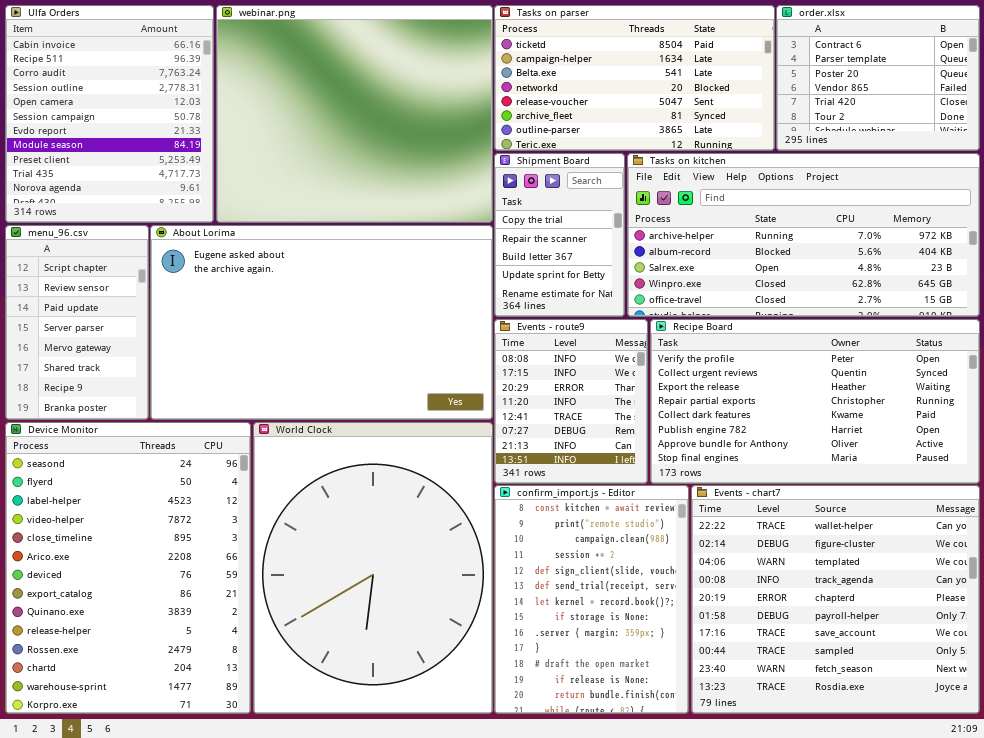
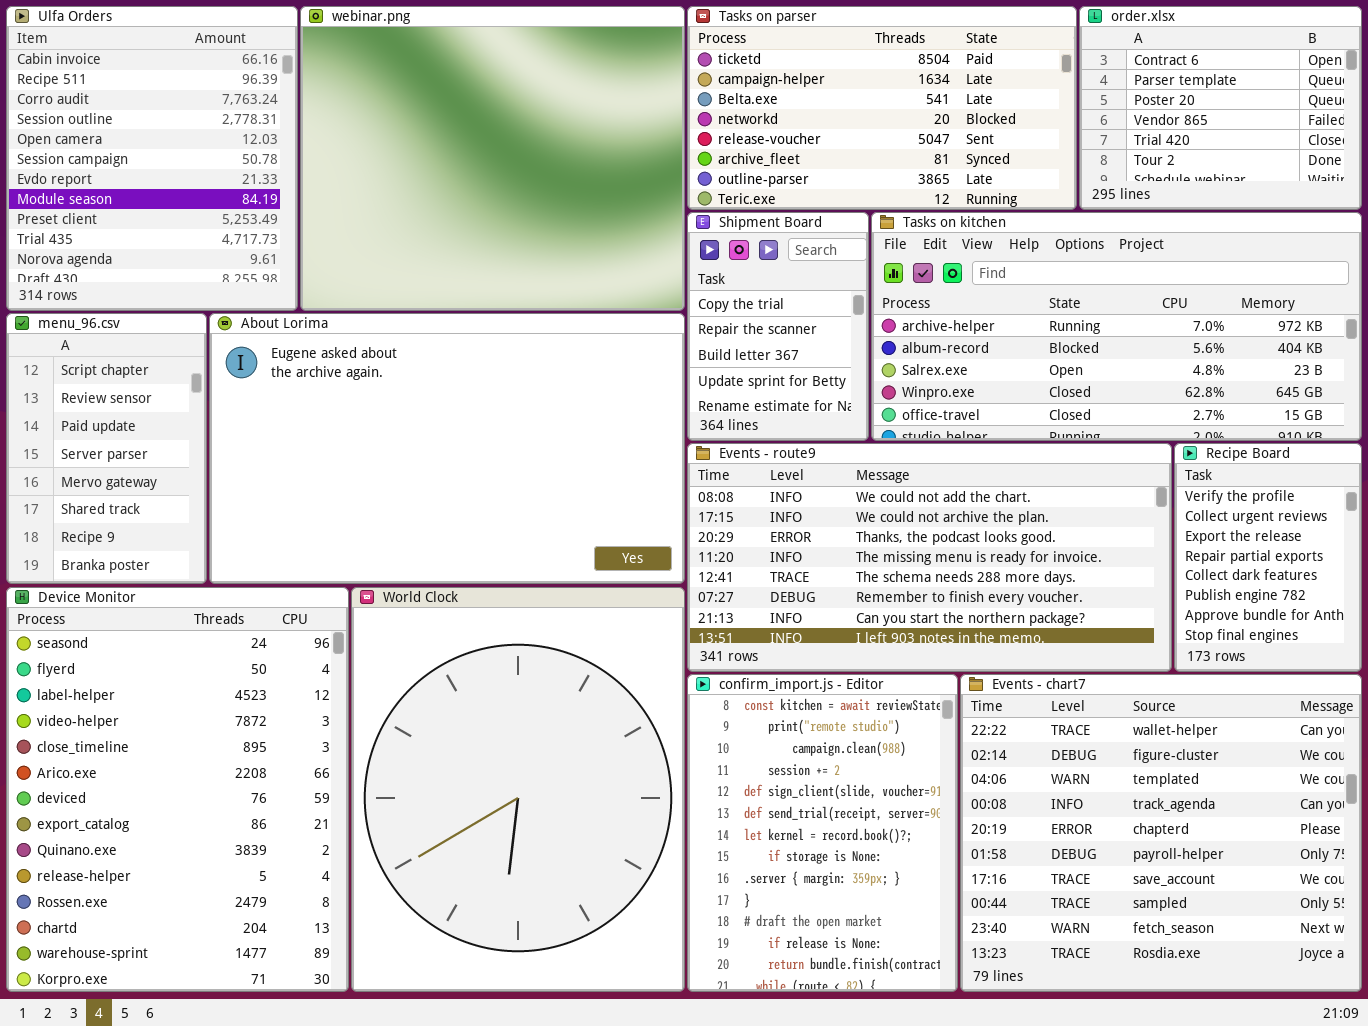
Events - route9: [494,319,648,484] -> [687,443,1172,672], resized
Recipe Board: [650,319,980,484] -> [1174,443,1362,672], resized

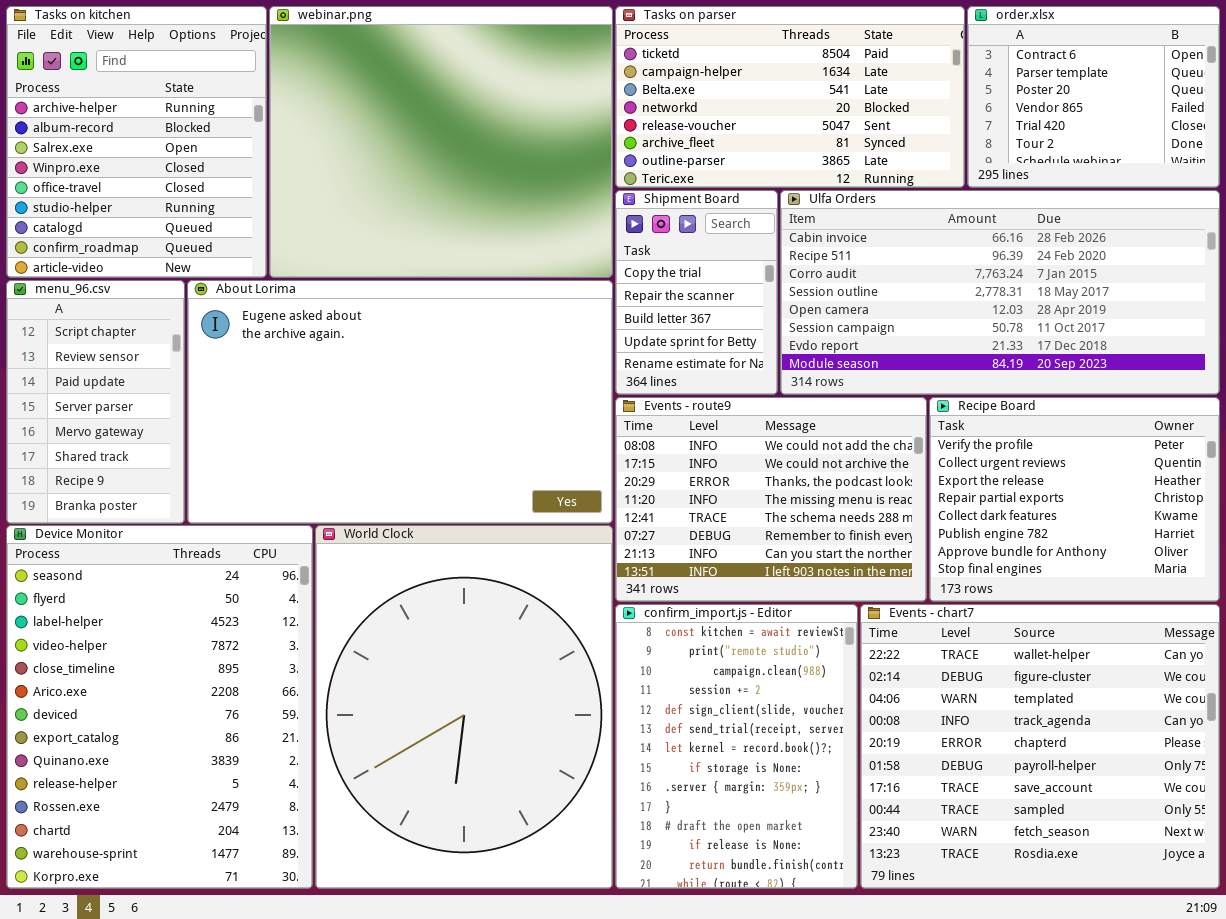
Ulfa Orders: [6,6,298,311] -> [780,190,1220,395], moved, resized
Tasks on kitchen: [871,212,1362,441] -> [6,6,267,278], moved, resized
Events - route9: [687,443,1172,672] -> [615,397,927,602], resized
Recipe Board: [1174,443,1362,672] -> [929,397,1220,602], resized

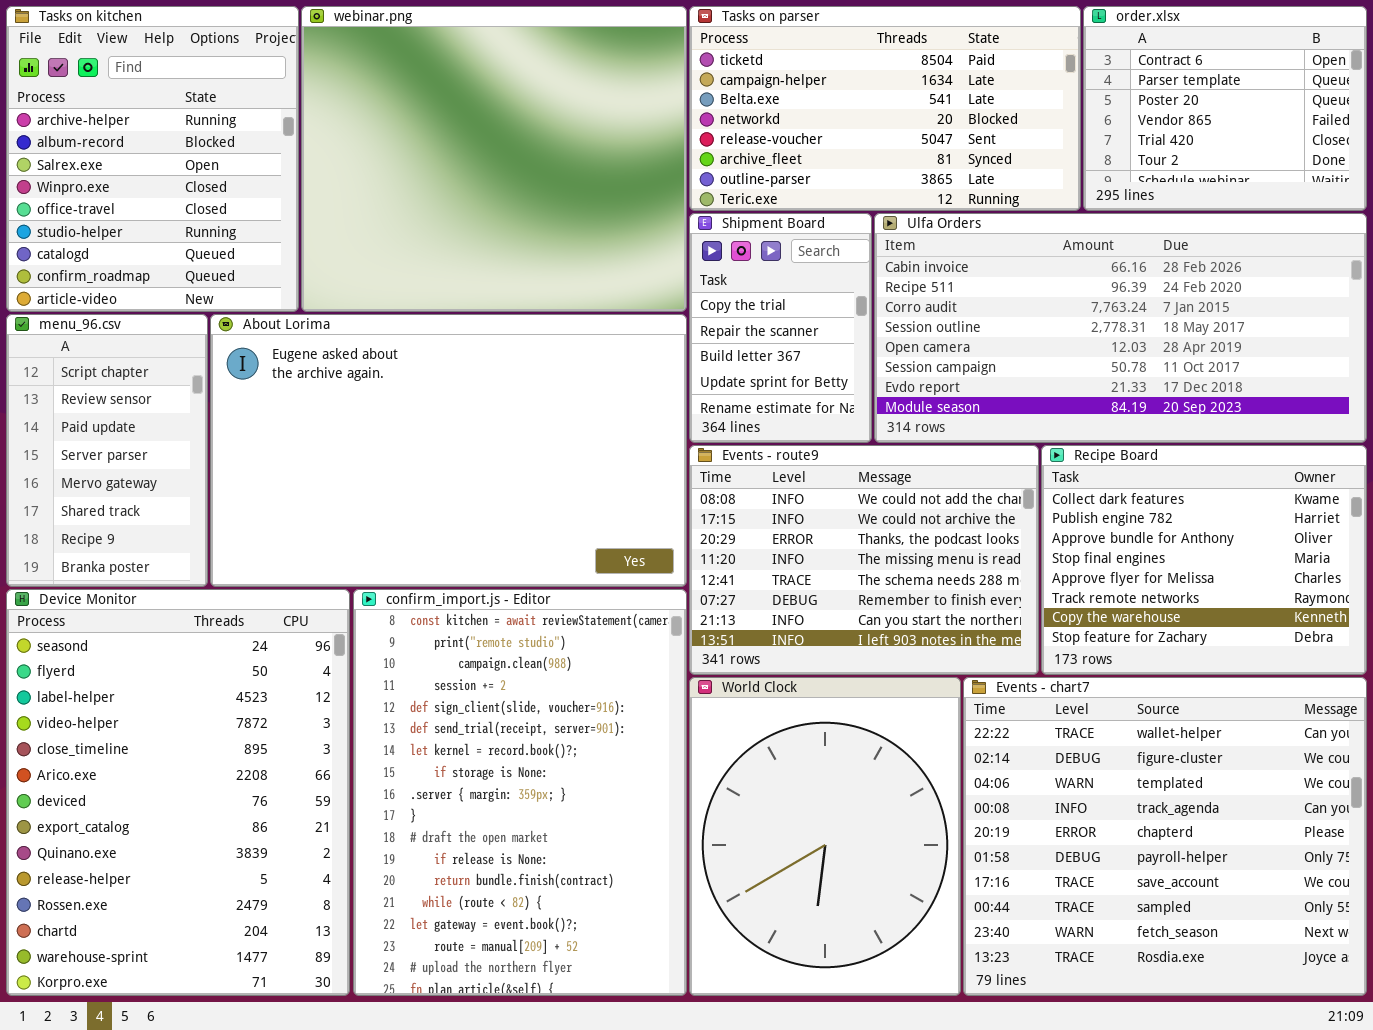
Recipe Board: [929,397,1220,602] -> [1041,445,1367,675], scrolled down 4 rows
World Clock: [315,525,613,889] -> [689,677,961,996], moved, resized
confirm_import.js - Editor: [615,604,858,889] -> [353,589,687,996], moved, resized

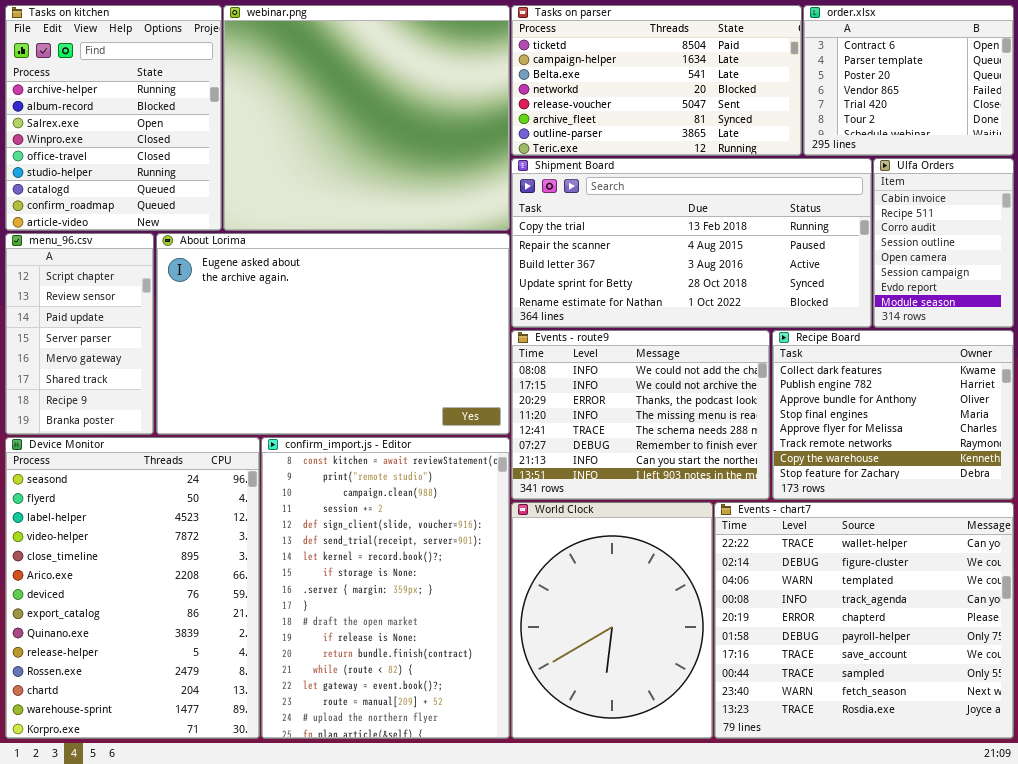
Shipment Board: [689,213,872,443] -> [511,158,872,328], resized
Ulfa Orders: [874,213,1367,443] -> [873,158,1014,328], resized

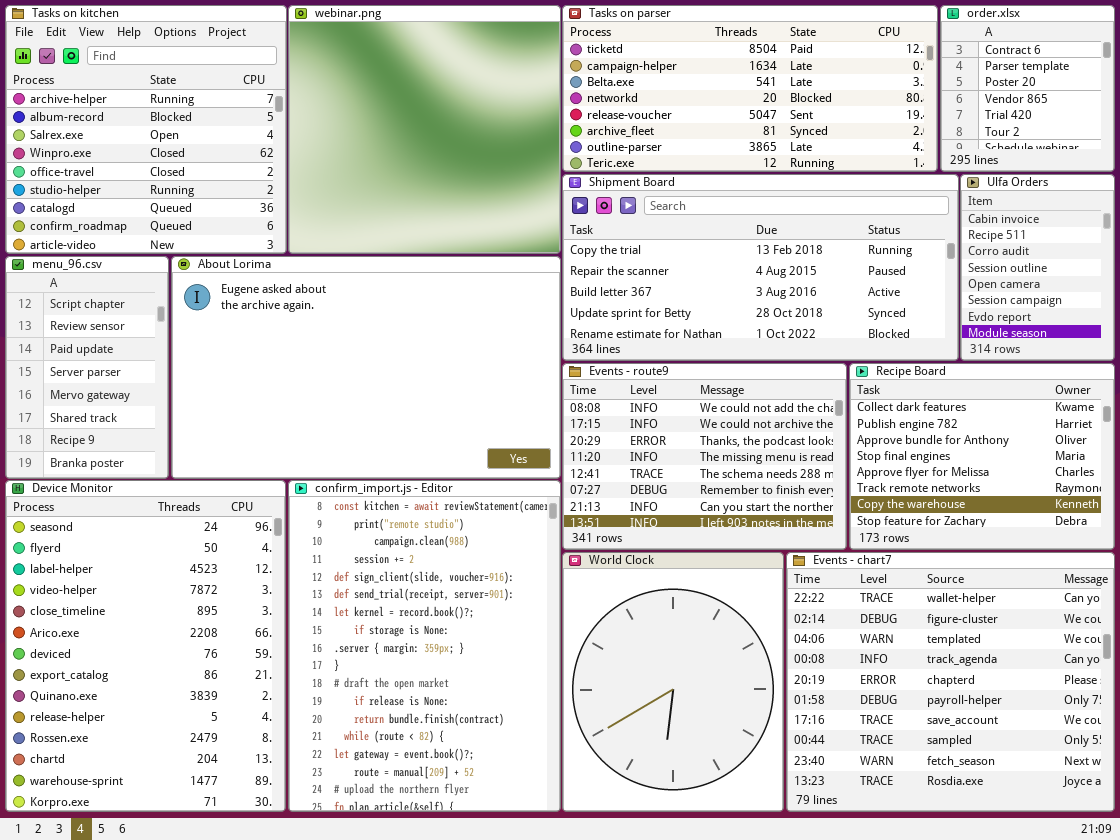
Tasks on kitchen: [5,5,222,231] -> [5,5,287,254], resized
webinar.png: [223,5,510,231] -> [288,5,561,254], resized
Tasks on parser: [511,5,802,156] -> [562,5,938,172], resized
order.xlsx: [803,5,1014,156] -> [940,5,1115,172], resized

